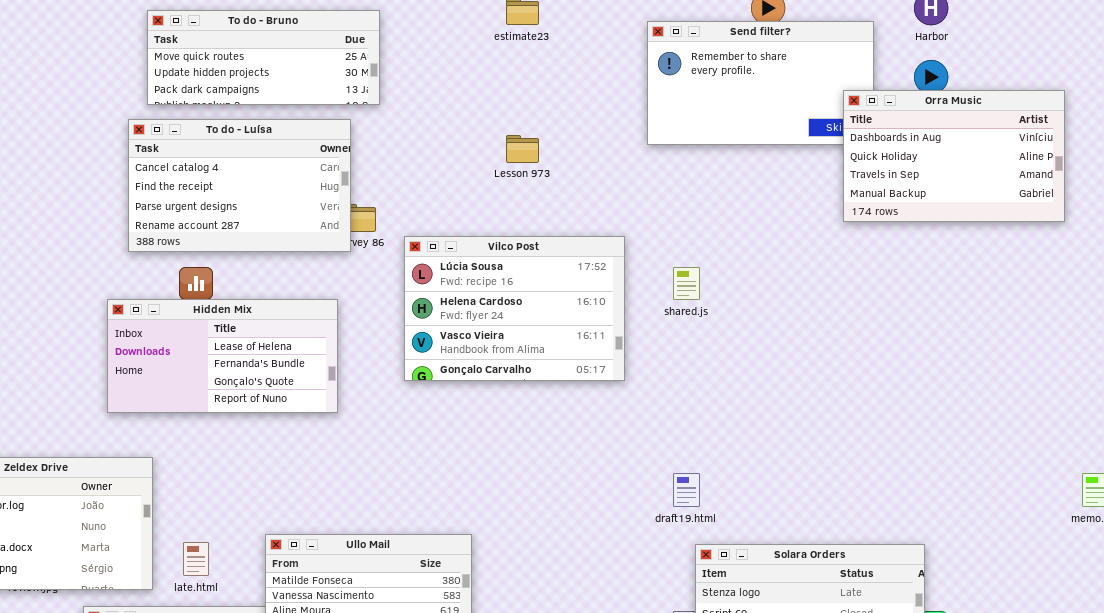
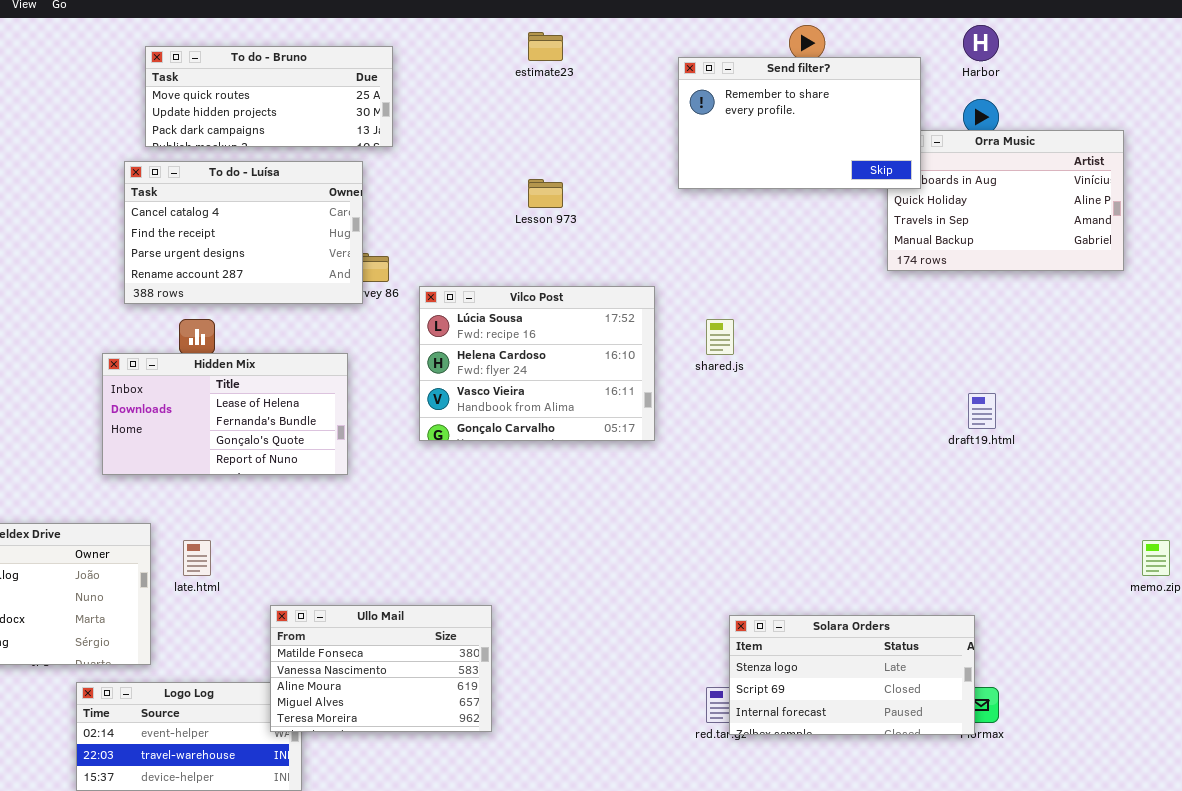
Send filter?: [647,21,874,145] -> [678,57,921,189], raised
draft19.html: [673,473,700,507] -> [968,393,996,429], moved
late.html: [183,542,209,576] -> [183,540,211,576], moved

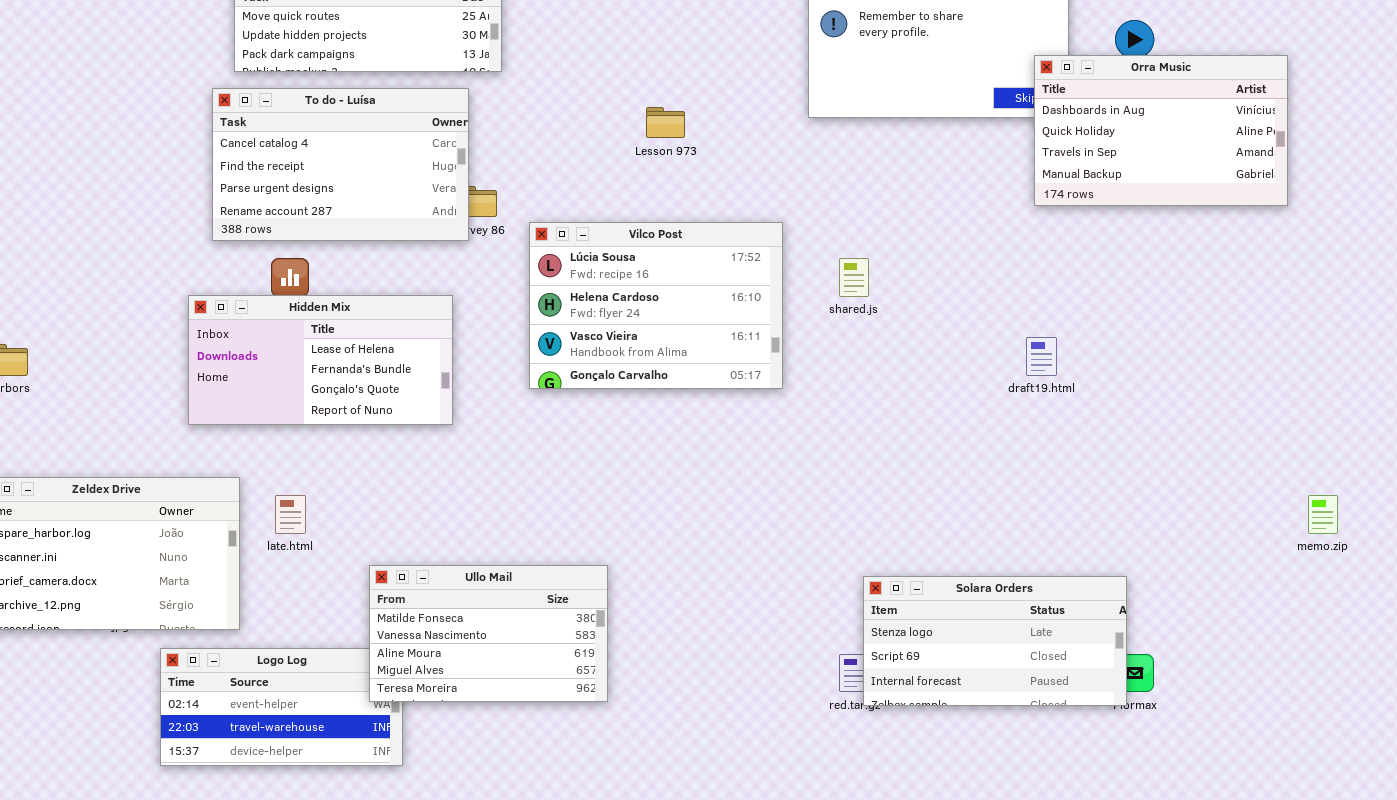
Orra Music: [887,130,1124,271] -> [1034,55,1288,206], raised
draft19.html: [968,393,996,429] -> [1026,337,1057,376], moved

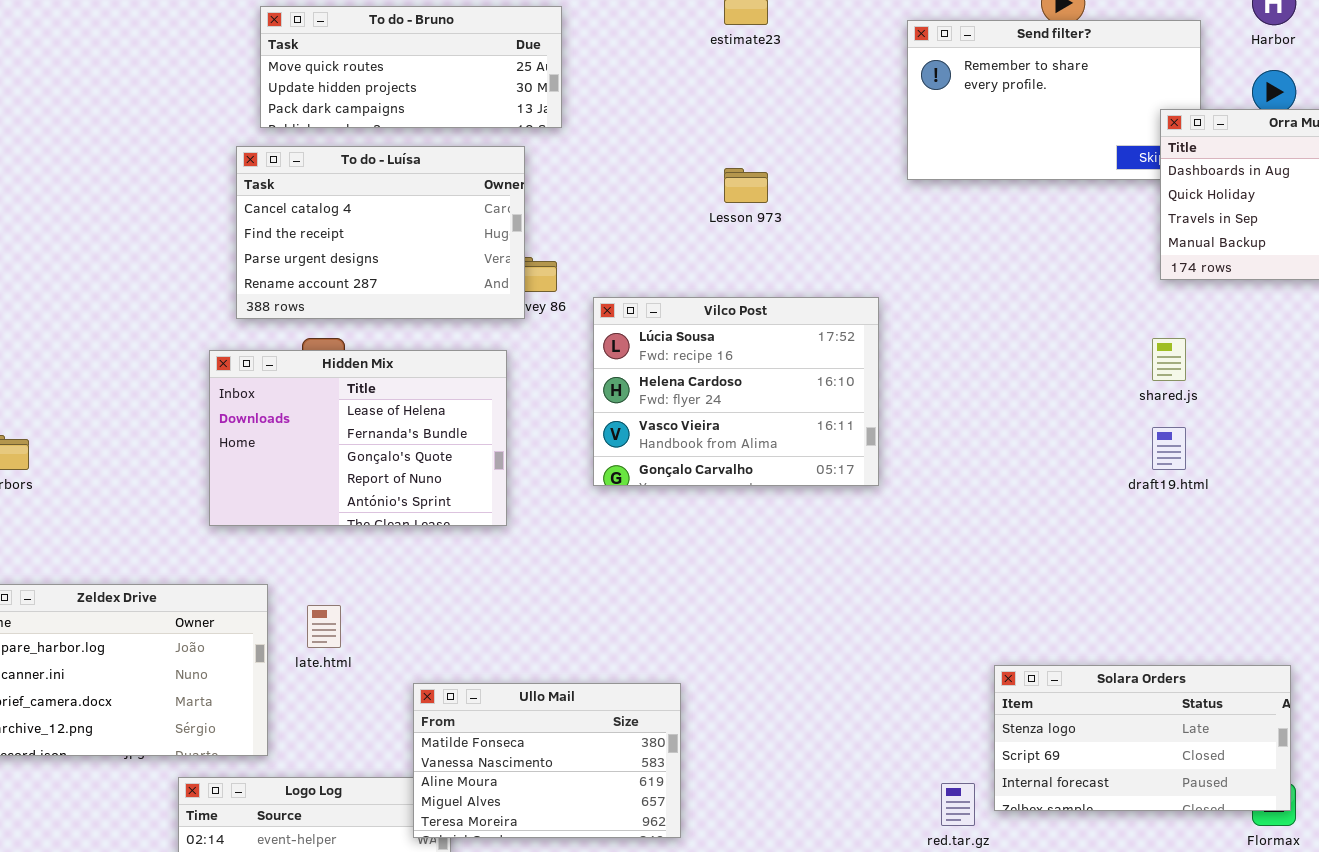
shared.js: [839,258,869,297] -> [1152,338,1186,381], moved
Hidden Mix: [188,295,453,425] -> [209,350,507,526], resized
Solara Orders: [863,576,1127,706] -> [994,665,1291,811], moved

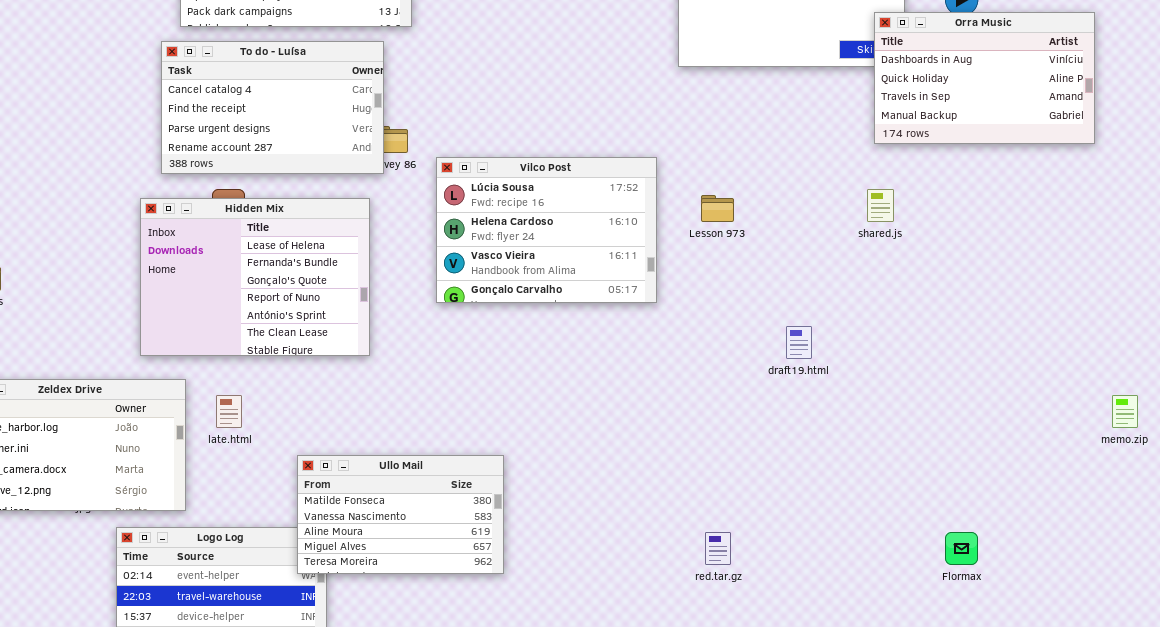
Lesson 973: [724,168,768,203] -> [701,195,734,222], moved
Hidden Mix: [209,350,507,526] -> [140,198,370,356], resized
draft19.html: [1152,427,1186,470] -> [786,326,812,359], moved
Solara Orders: [994,665,1291,811] -> none, closed

